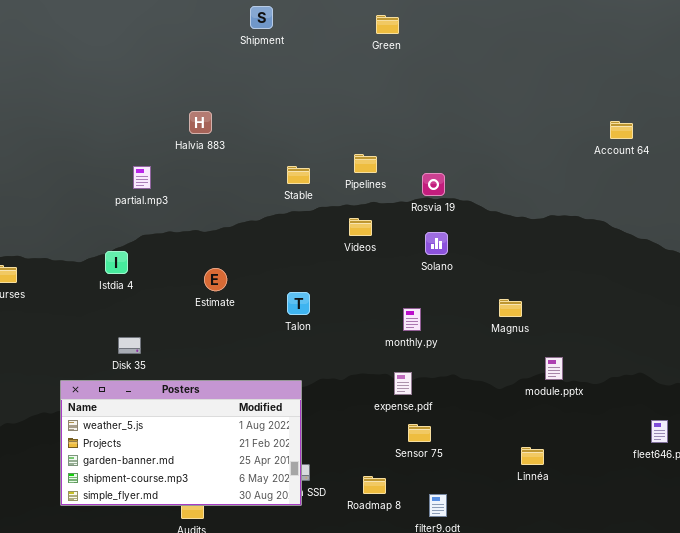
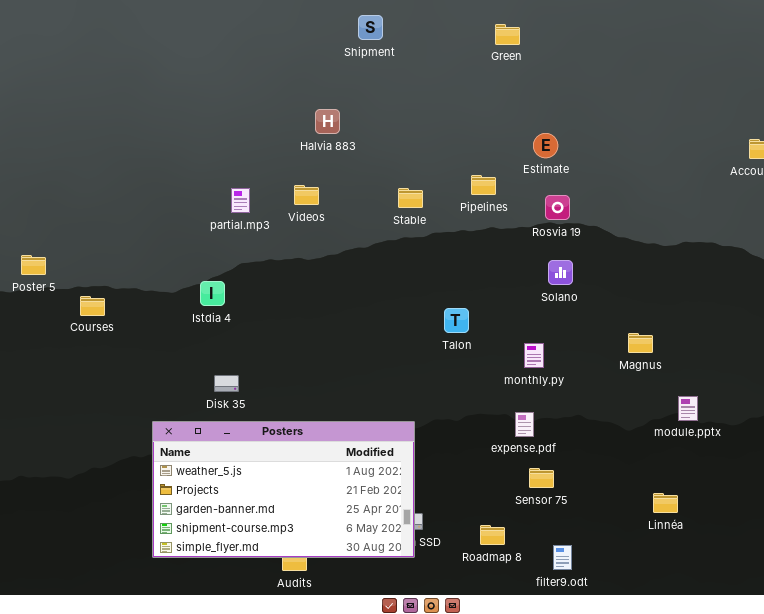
Halvia 883: [189,111,212,134] -> [315,109,340,134], moved
Videos: [349,218,372,236] -> [294,185,319,205], moved
Estimate: [204,268,227,291] -> [533,133,558,158], moved
Talon: [287,292,310,315] -> [444,308,469,333], moved

